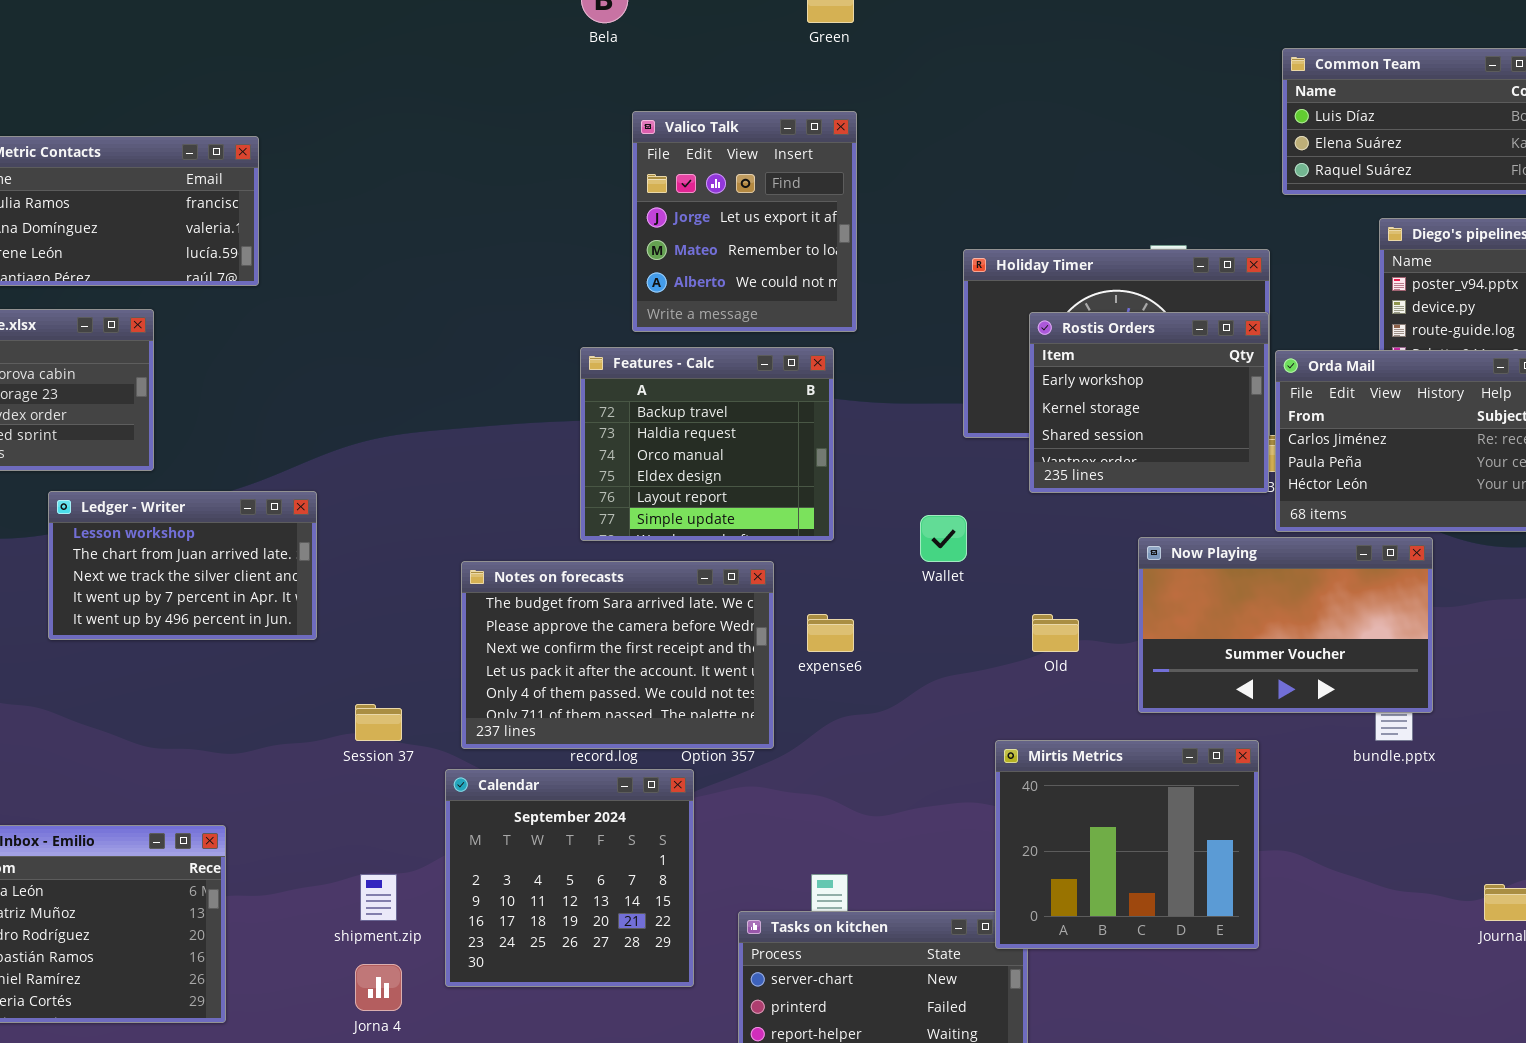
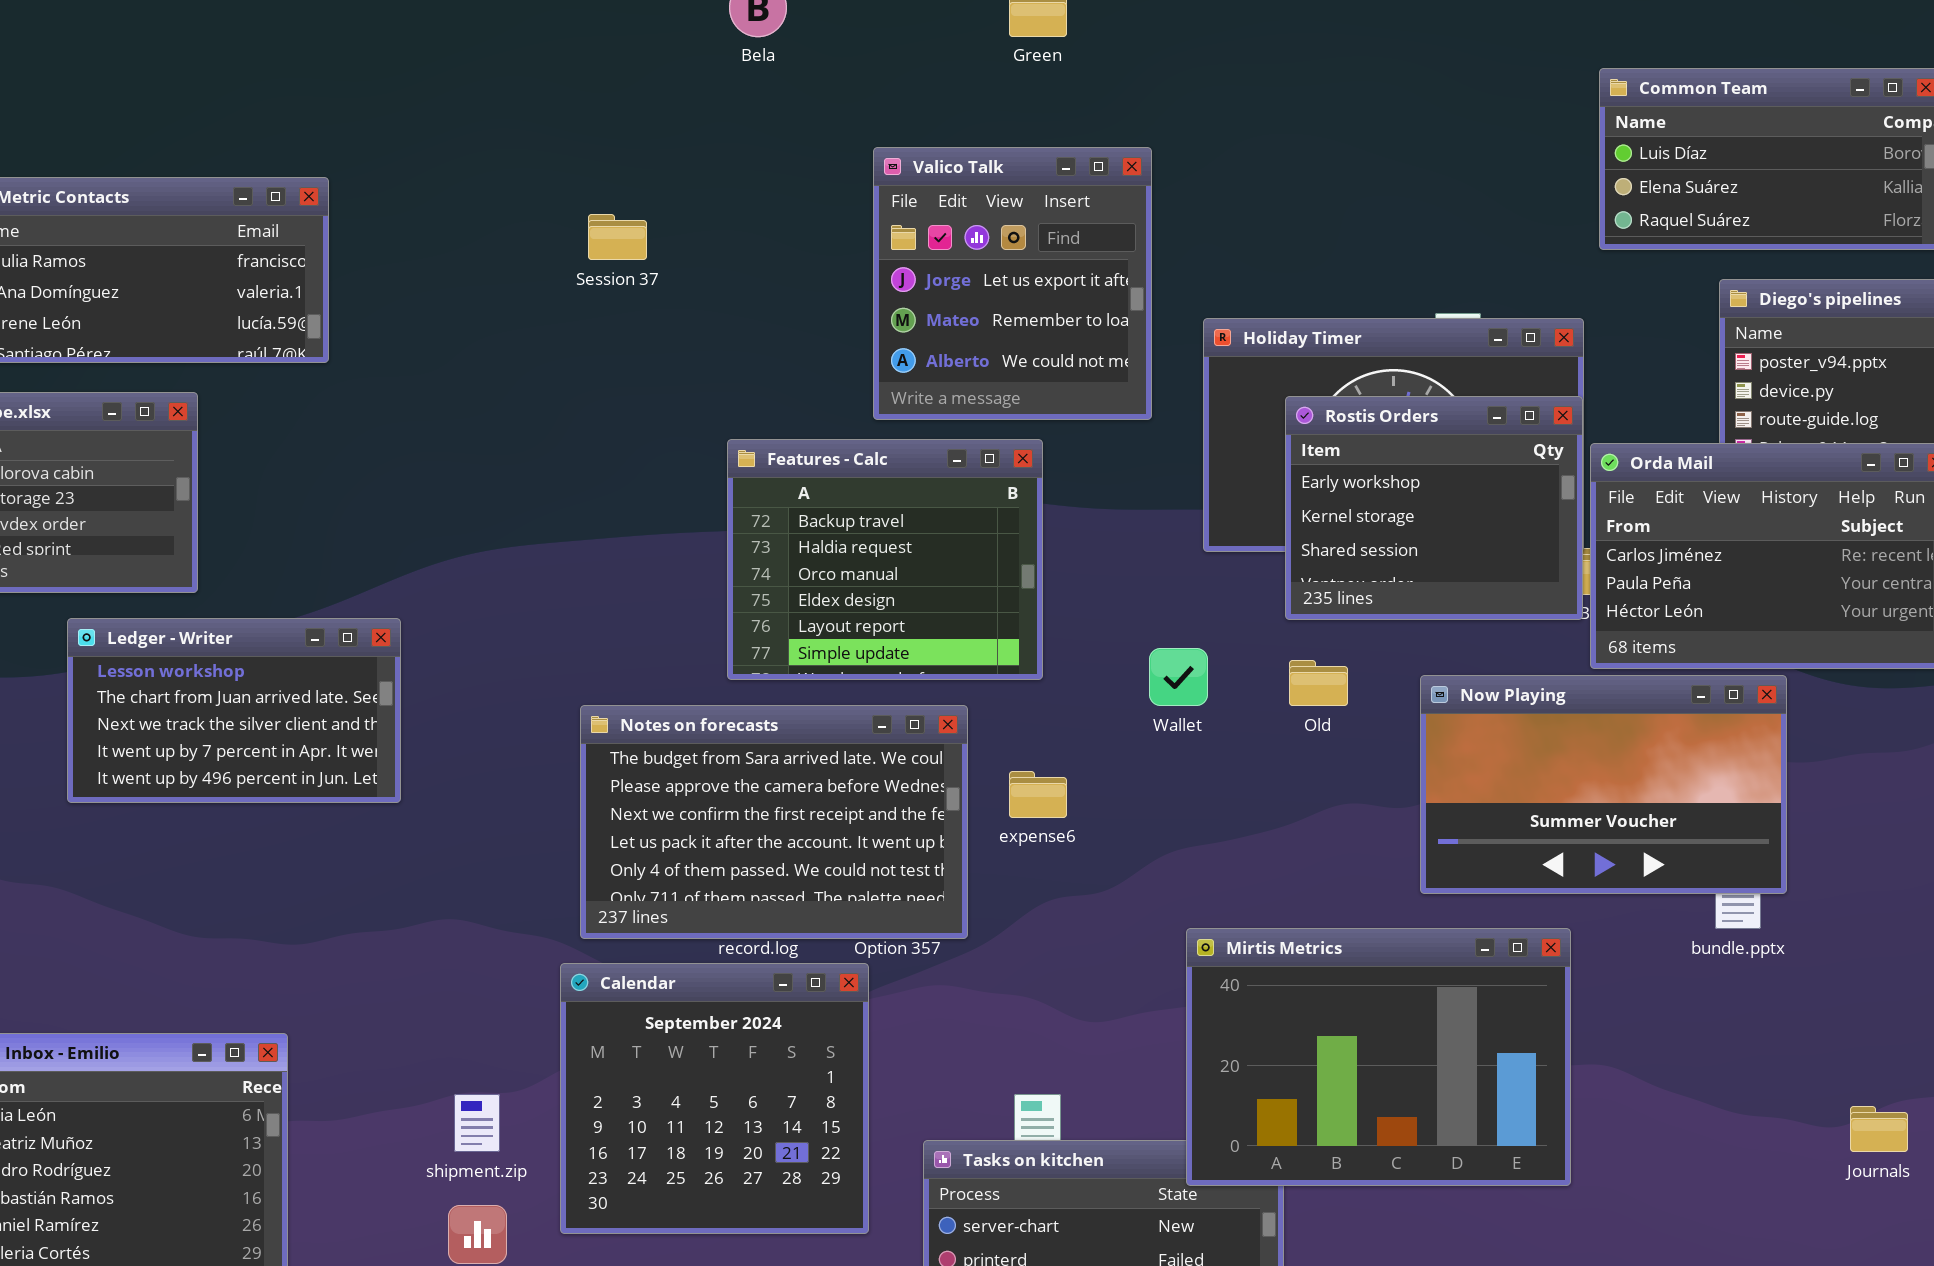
Valico Talk: [632,111,857,332] -> [873,147,1152,420], moved
Old: [1032,614,1079,652] -> [1289,660,1348,706], moved
Session 37: [355,704,402,741] -> [588,214,647,260], moved
Mirtis Metrics: [995,740,1259,949] -> [1186,928,1571,1186], resized

